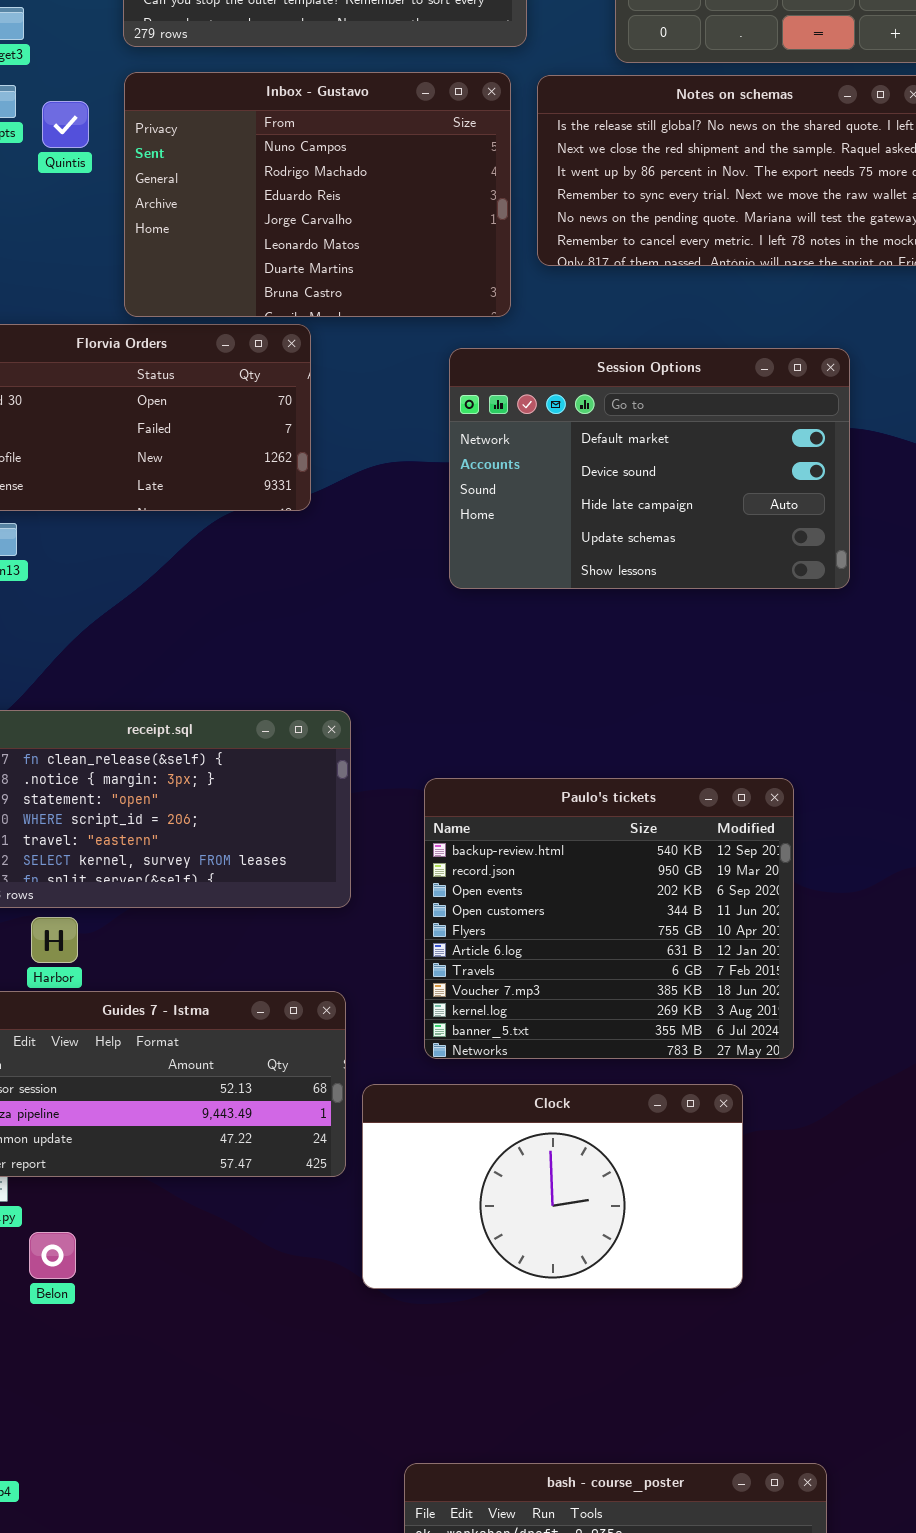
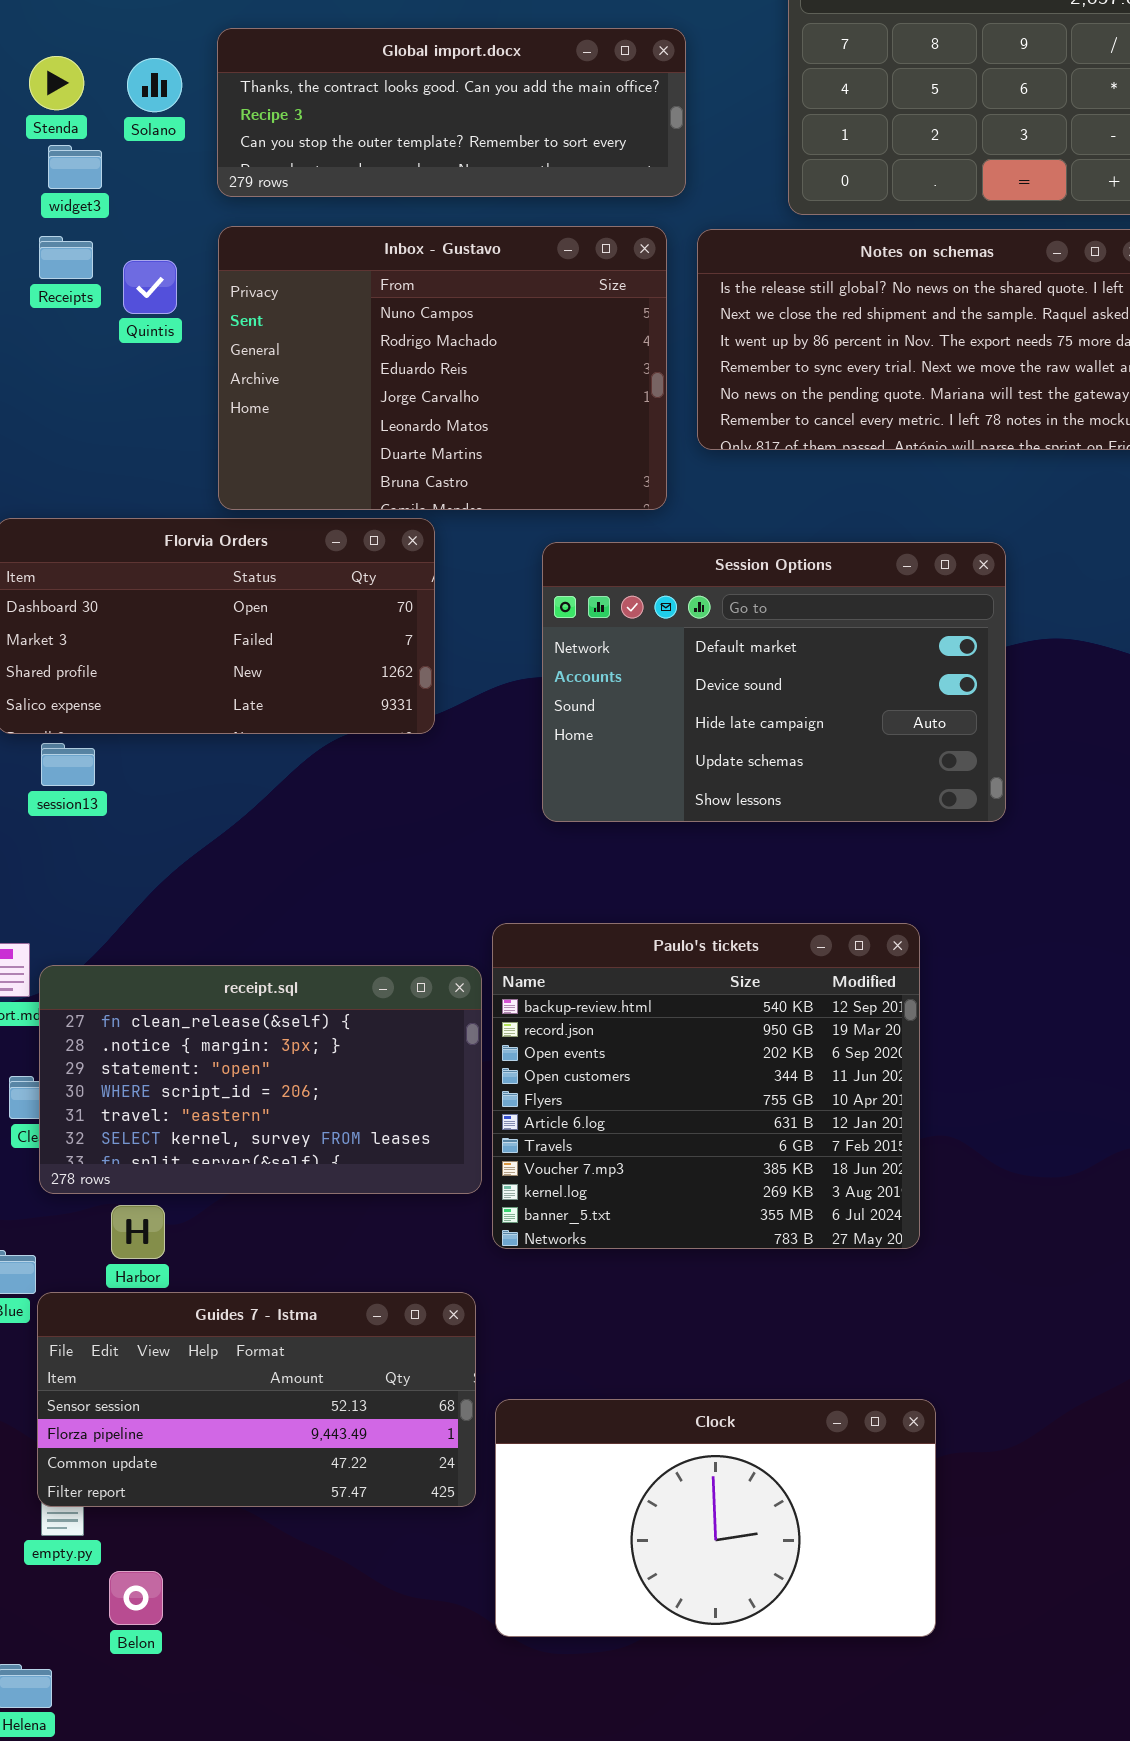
Session Options: [449,348,850,589] -> [542,542,1006,822], moved
Paulo's tickets: [424,778,794,1059] -> [492,923,920,1249], moved

